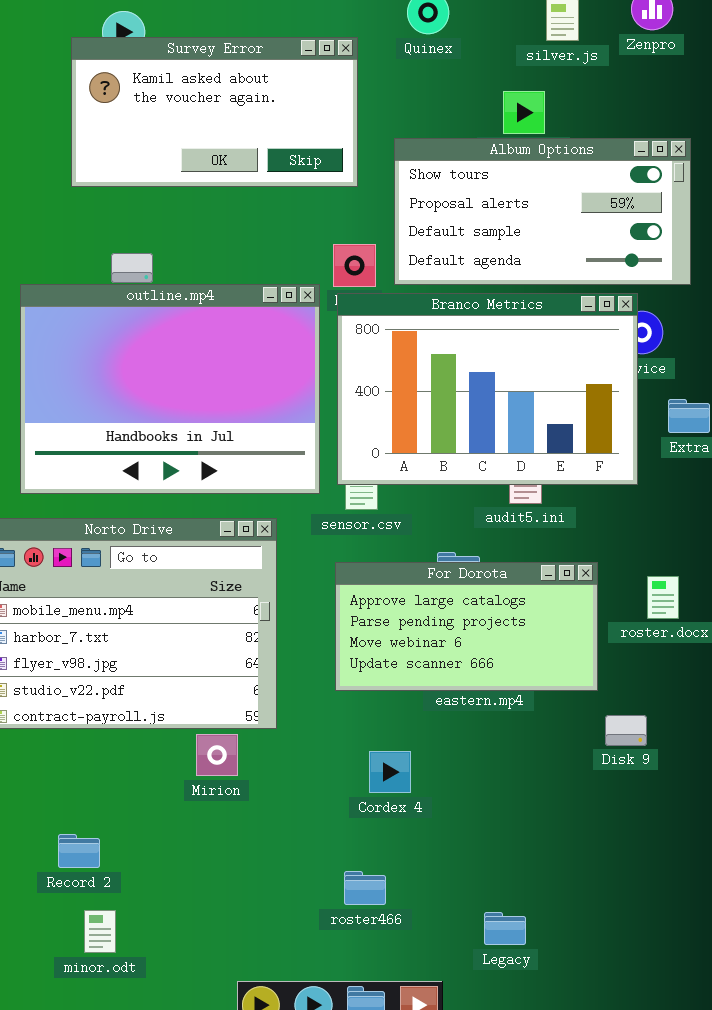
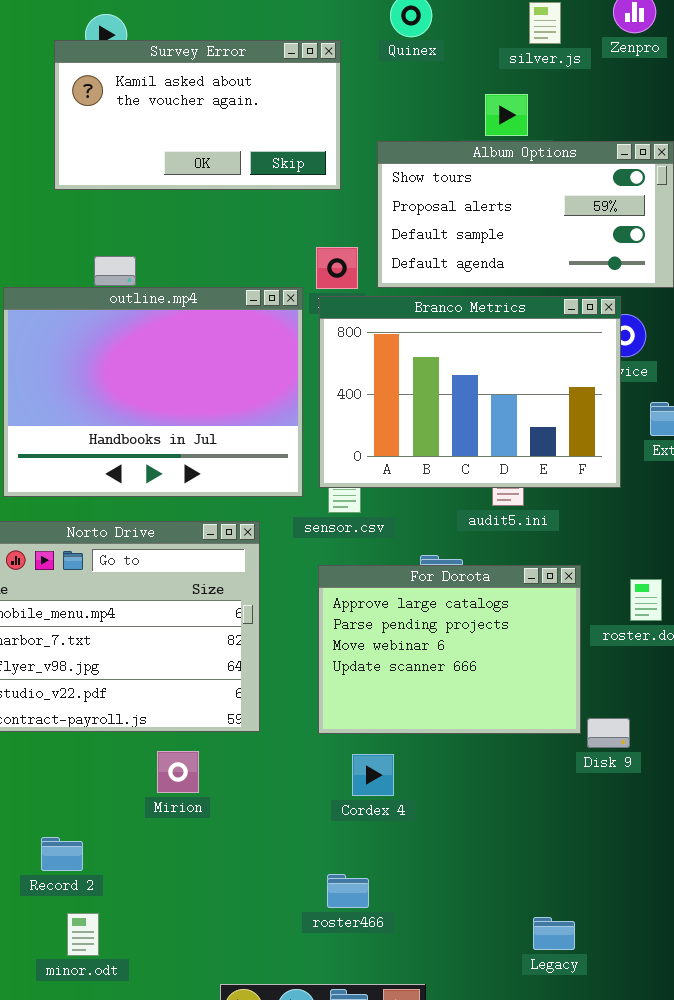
For Dorota: [335,562,598,691] -> [318,565,581,734], resized
Mirion: [196,734,238,776] -> [157,751,199,793], moved
Legacy: [484,912,526,945] -> [533,917,575,950], moved

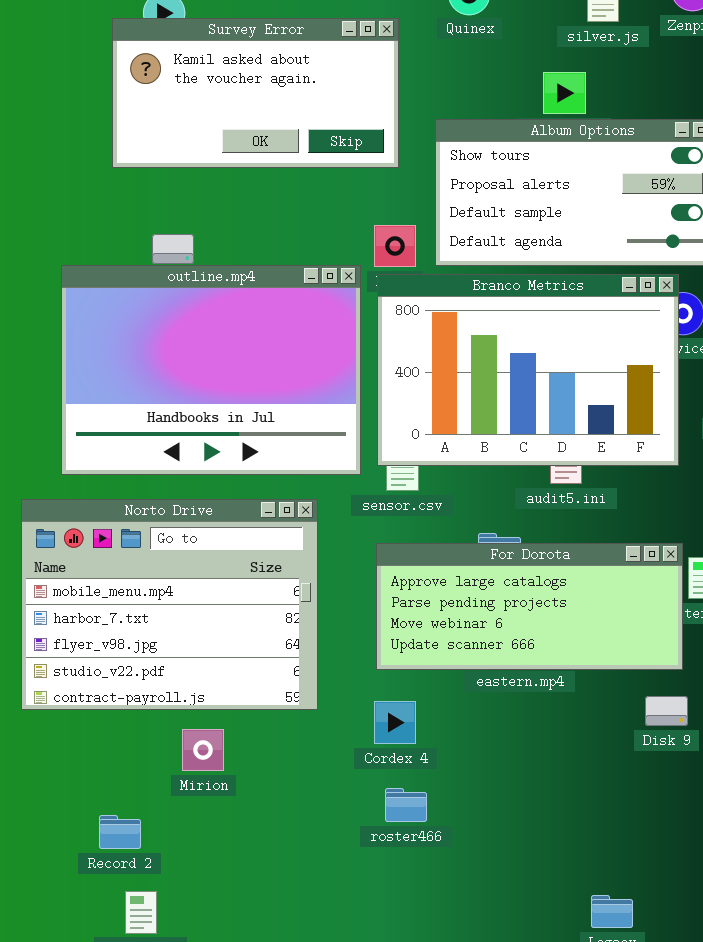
For Dorota: [318,565,581,734] -> [376,543,683,670], resized
Mirion: [157,751,199,793] -> [182,729,224,771], moved
Cordex 4: [352,754,394,796] -> [374,701,416,744], moved
roster466: [327,874,369,908] -> [385,788,427,822], moved

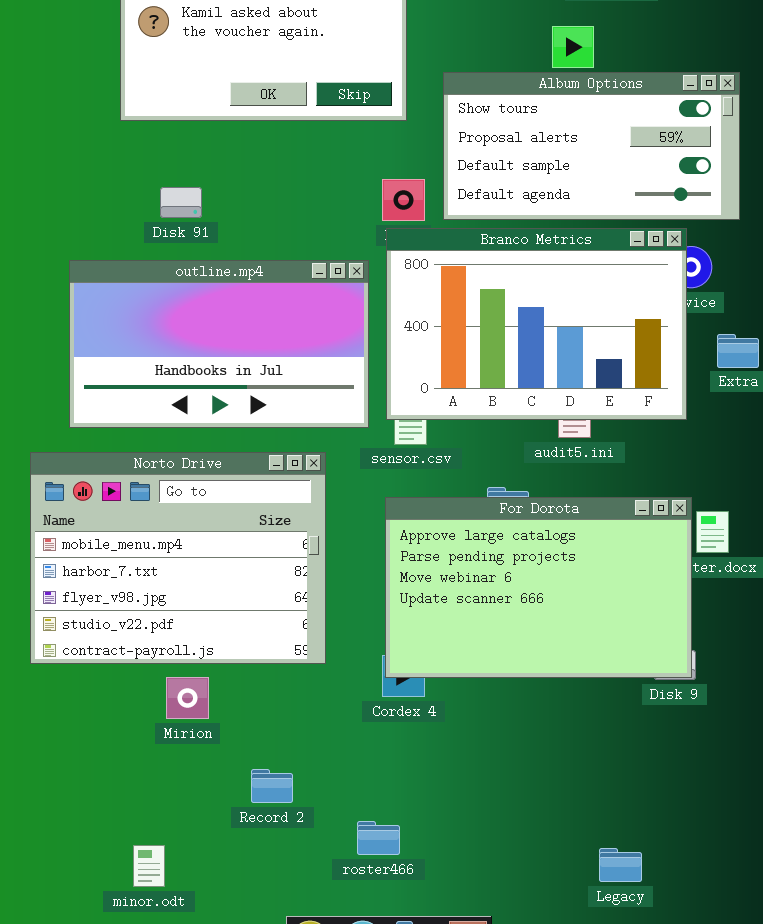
outline.mp4: [61,265,361,475] -> [69,260,369,428], resized
For Dorota: [376,543,683,670] -> [385,497,692,678], resized
Mirion: [182,729,224,771] -> [166,677,209,719], moved
roster466: [385,788,427,822] -> [357,821,400,855], moved
Record 2: [99,815,141,849] -> [251,769,293,803], moved

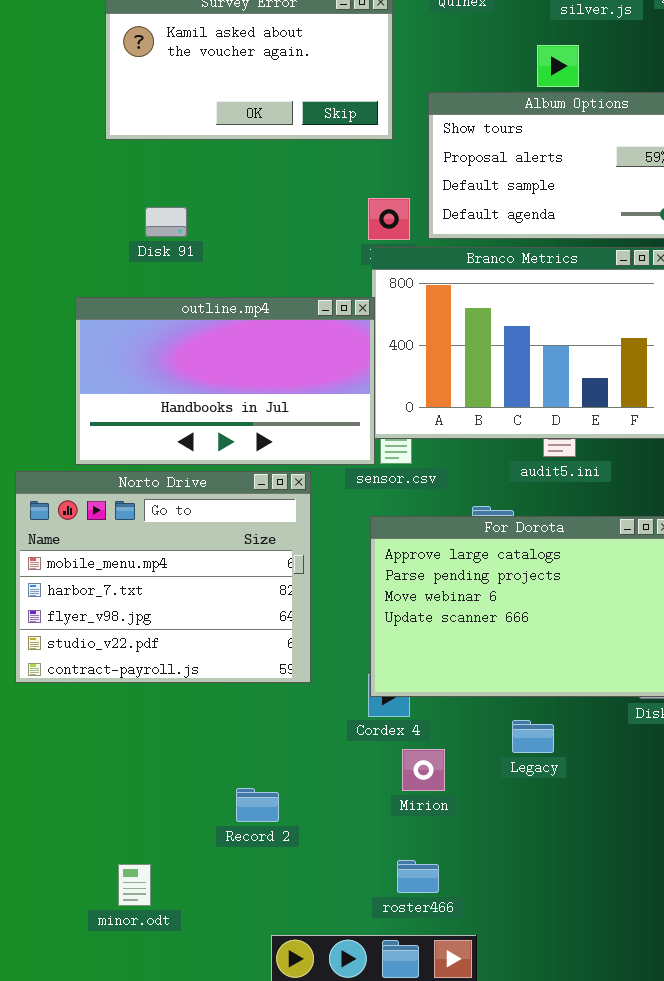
outline.mp4: [69,260,369,428] -> [75,297,375,465], moved
Mirion: [166,677,209,719] -> [402,749,445,791], moved
roster466: [357,821,400,855] -> [397,860,439,893], moved
Legacy: [599,848,642,882] -> [512,720,554,753], moved

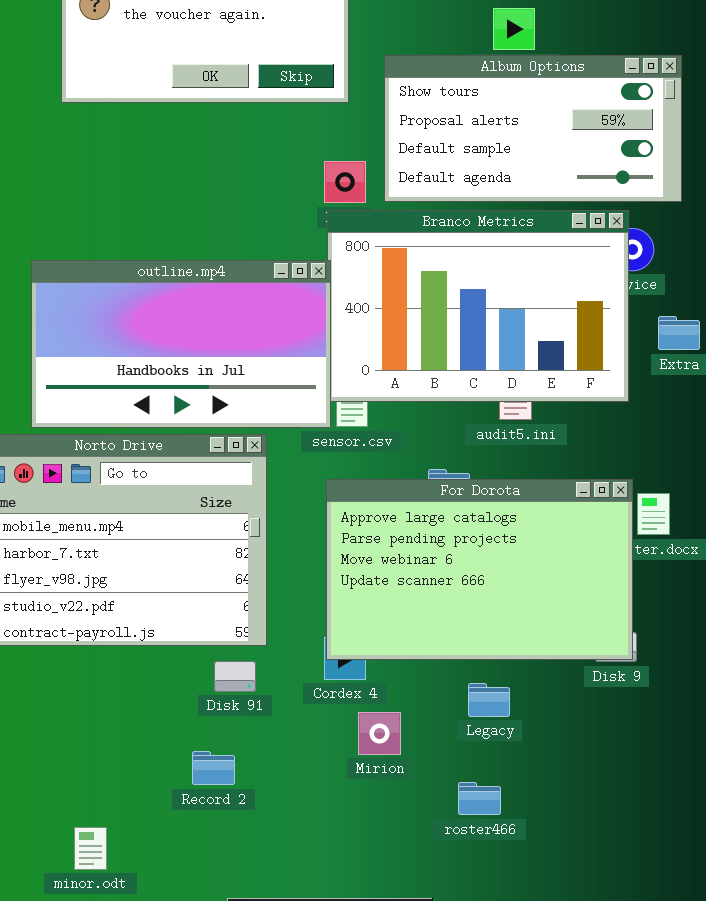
Disk 91: [145,207,187,237] -> [214,661,256,692], moved
roster466: [397,860,439,893] -> [458,782,501,815], moved

